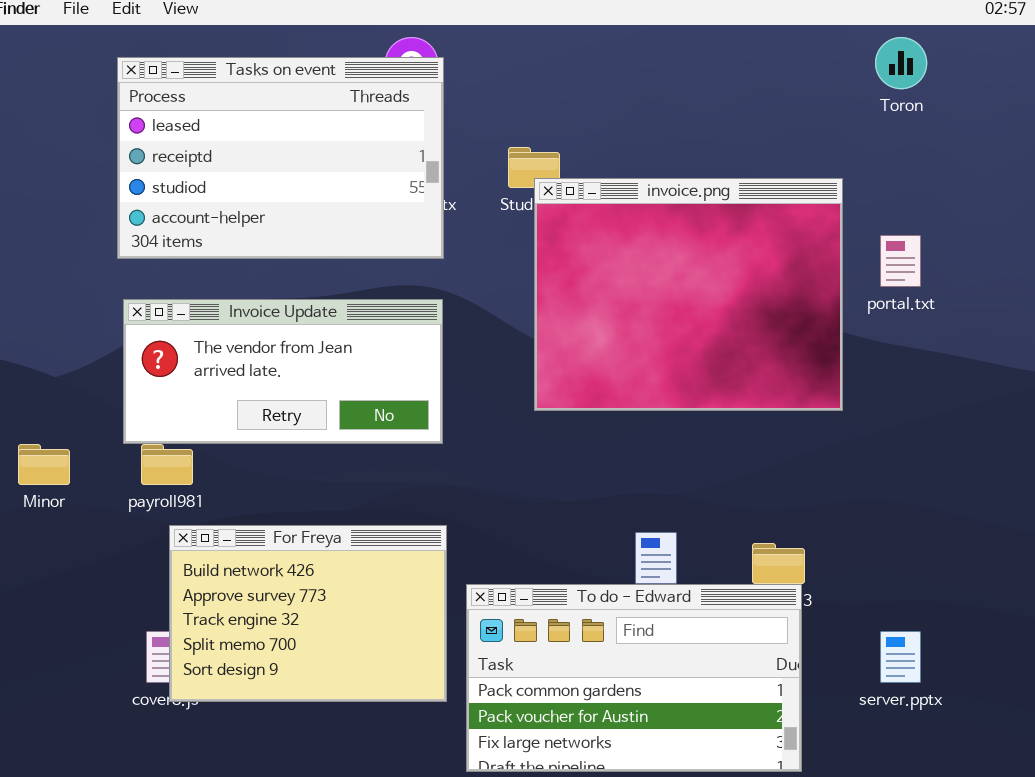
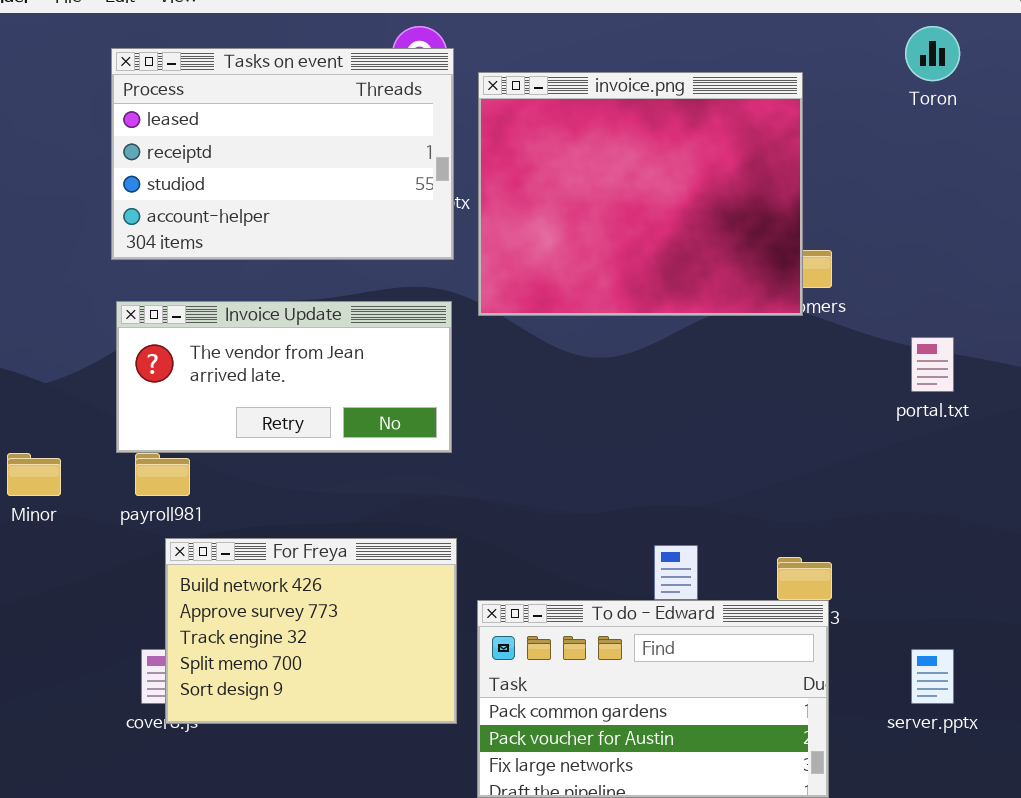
invoice.png: [534,178,843,411] -> [478,72,803,316], moved
portal.txt: [880,235,921,287] -> [911,337,954,392], moved

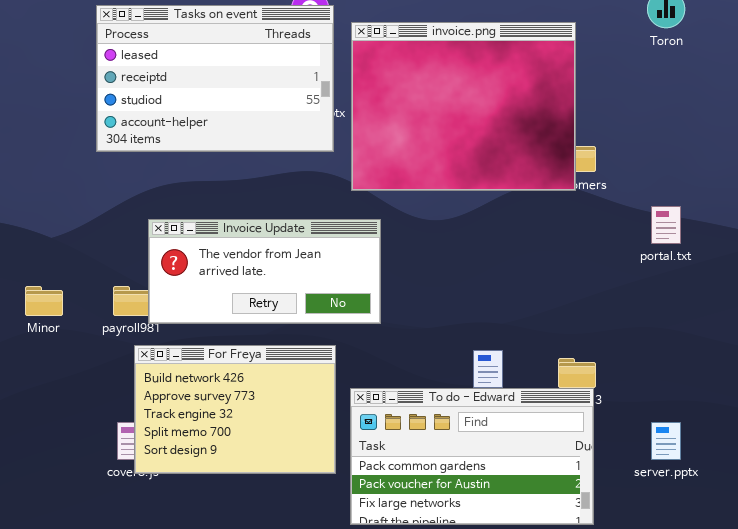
Invoice Update: [116,301,452,453] -> [148,219,381,324], moved

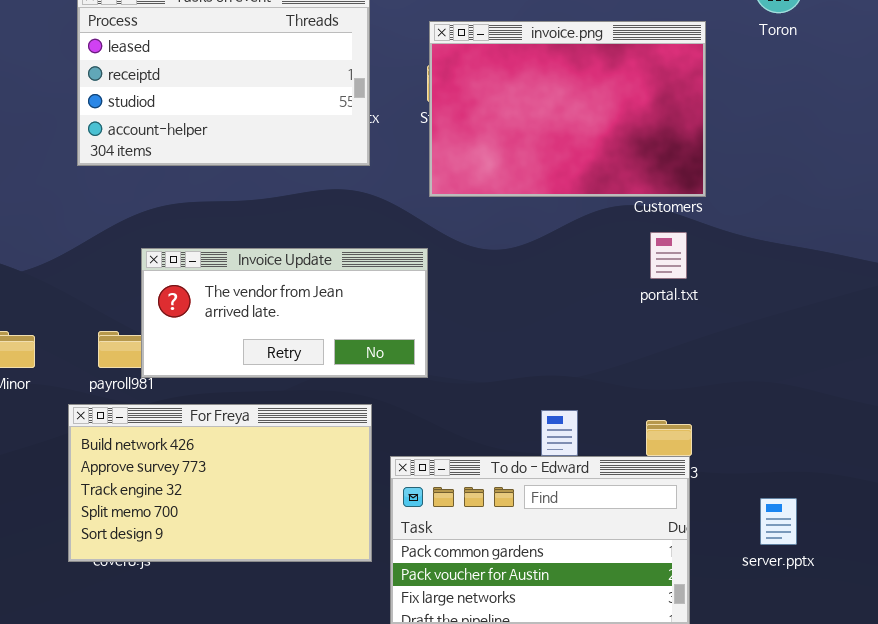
invoice.png: [351,22,576,191] -> [429,21,706,197], moved, resized
portal.txt: [651,206,681,244] -> [650,232,687,279], moved
For Freya: [134,345,336,474] -> [68,404,372,562], resized

